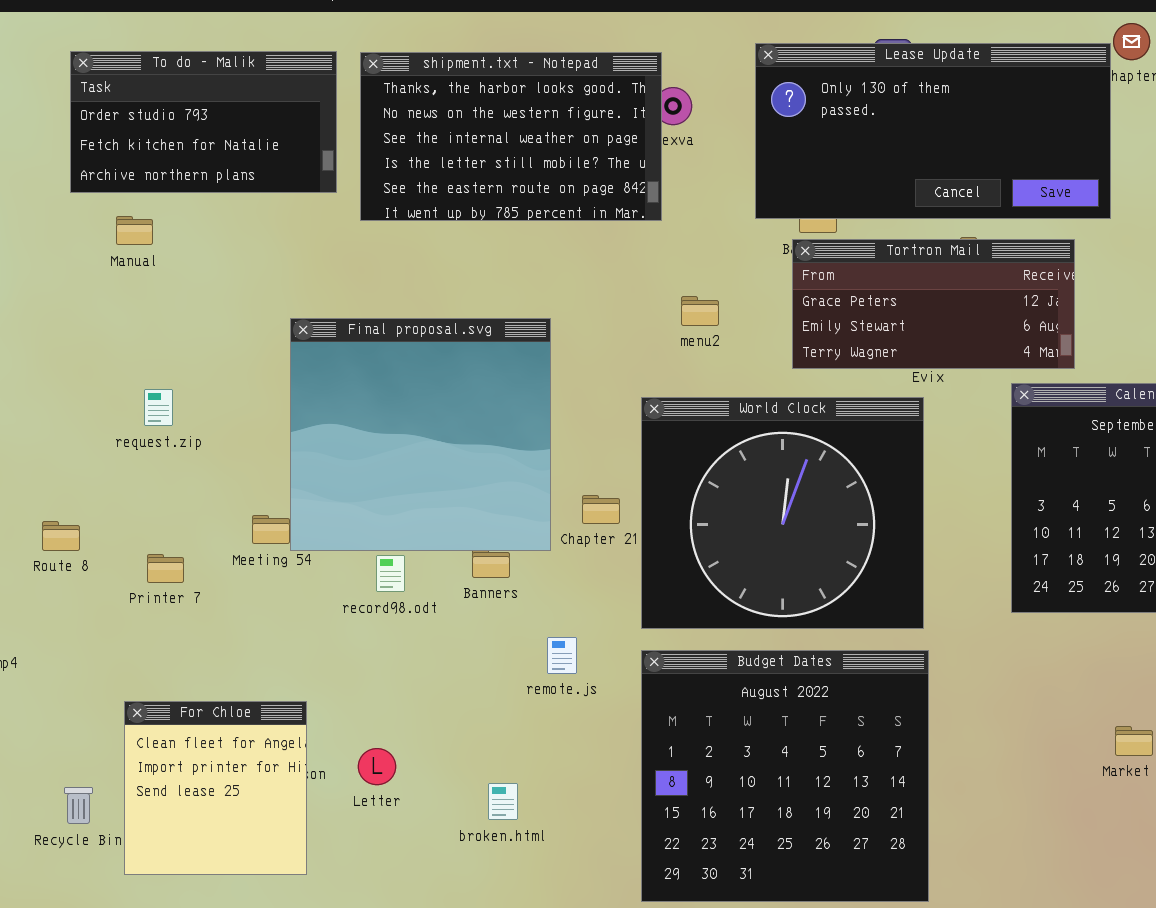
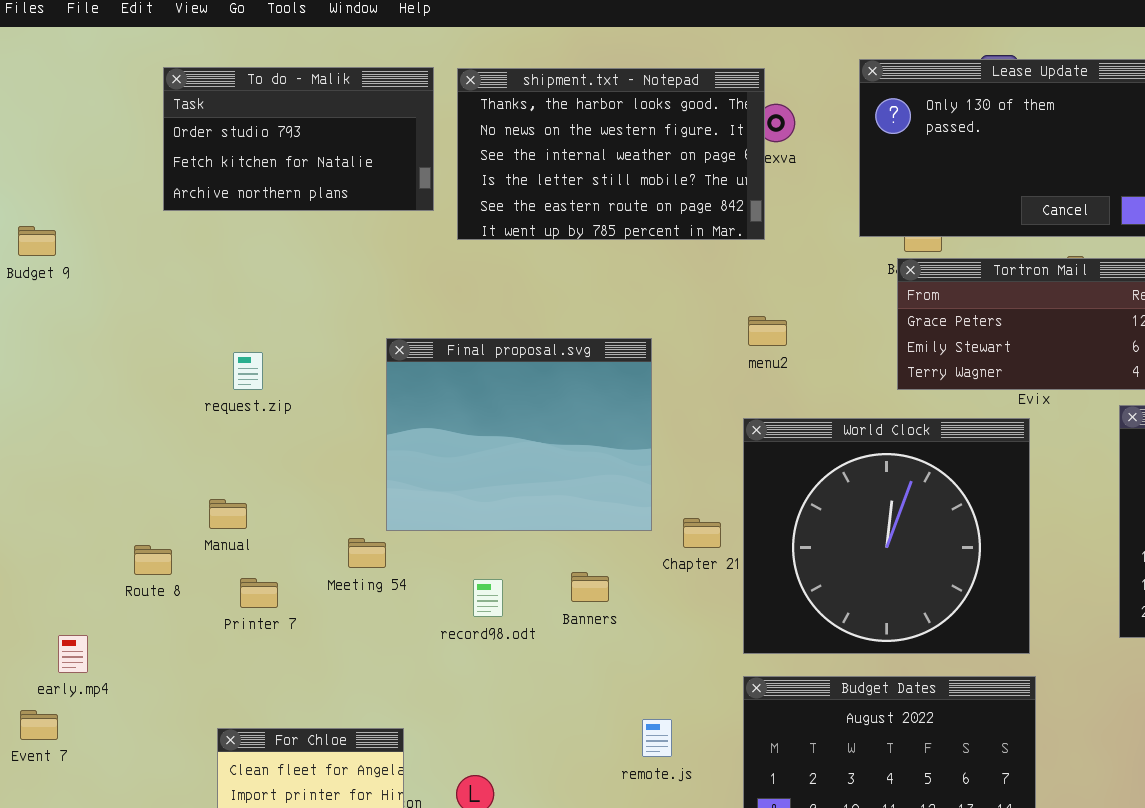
Manual: [116,216,153,245] -> [209,499,247,529], moved
menu2: [681,296,719,326] -> [748,316,787,346], moved
Final proposal.svg: [290,318,551,551] -> [386,338,652,531], resized
request.zip: [144,389,173,426] -> [233,352,263,390], moved
remote.js: [547,637,577,674] -> [642,719,672,757], moved

